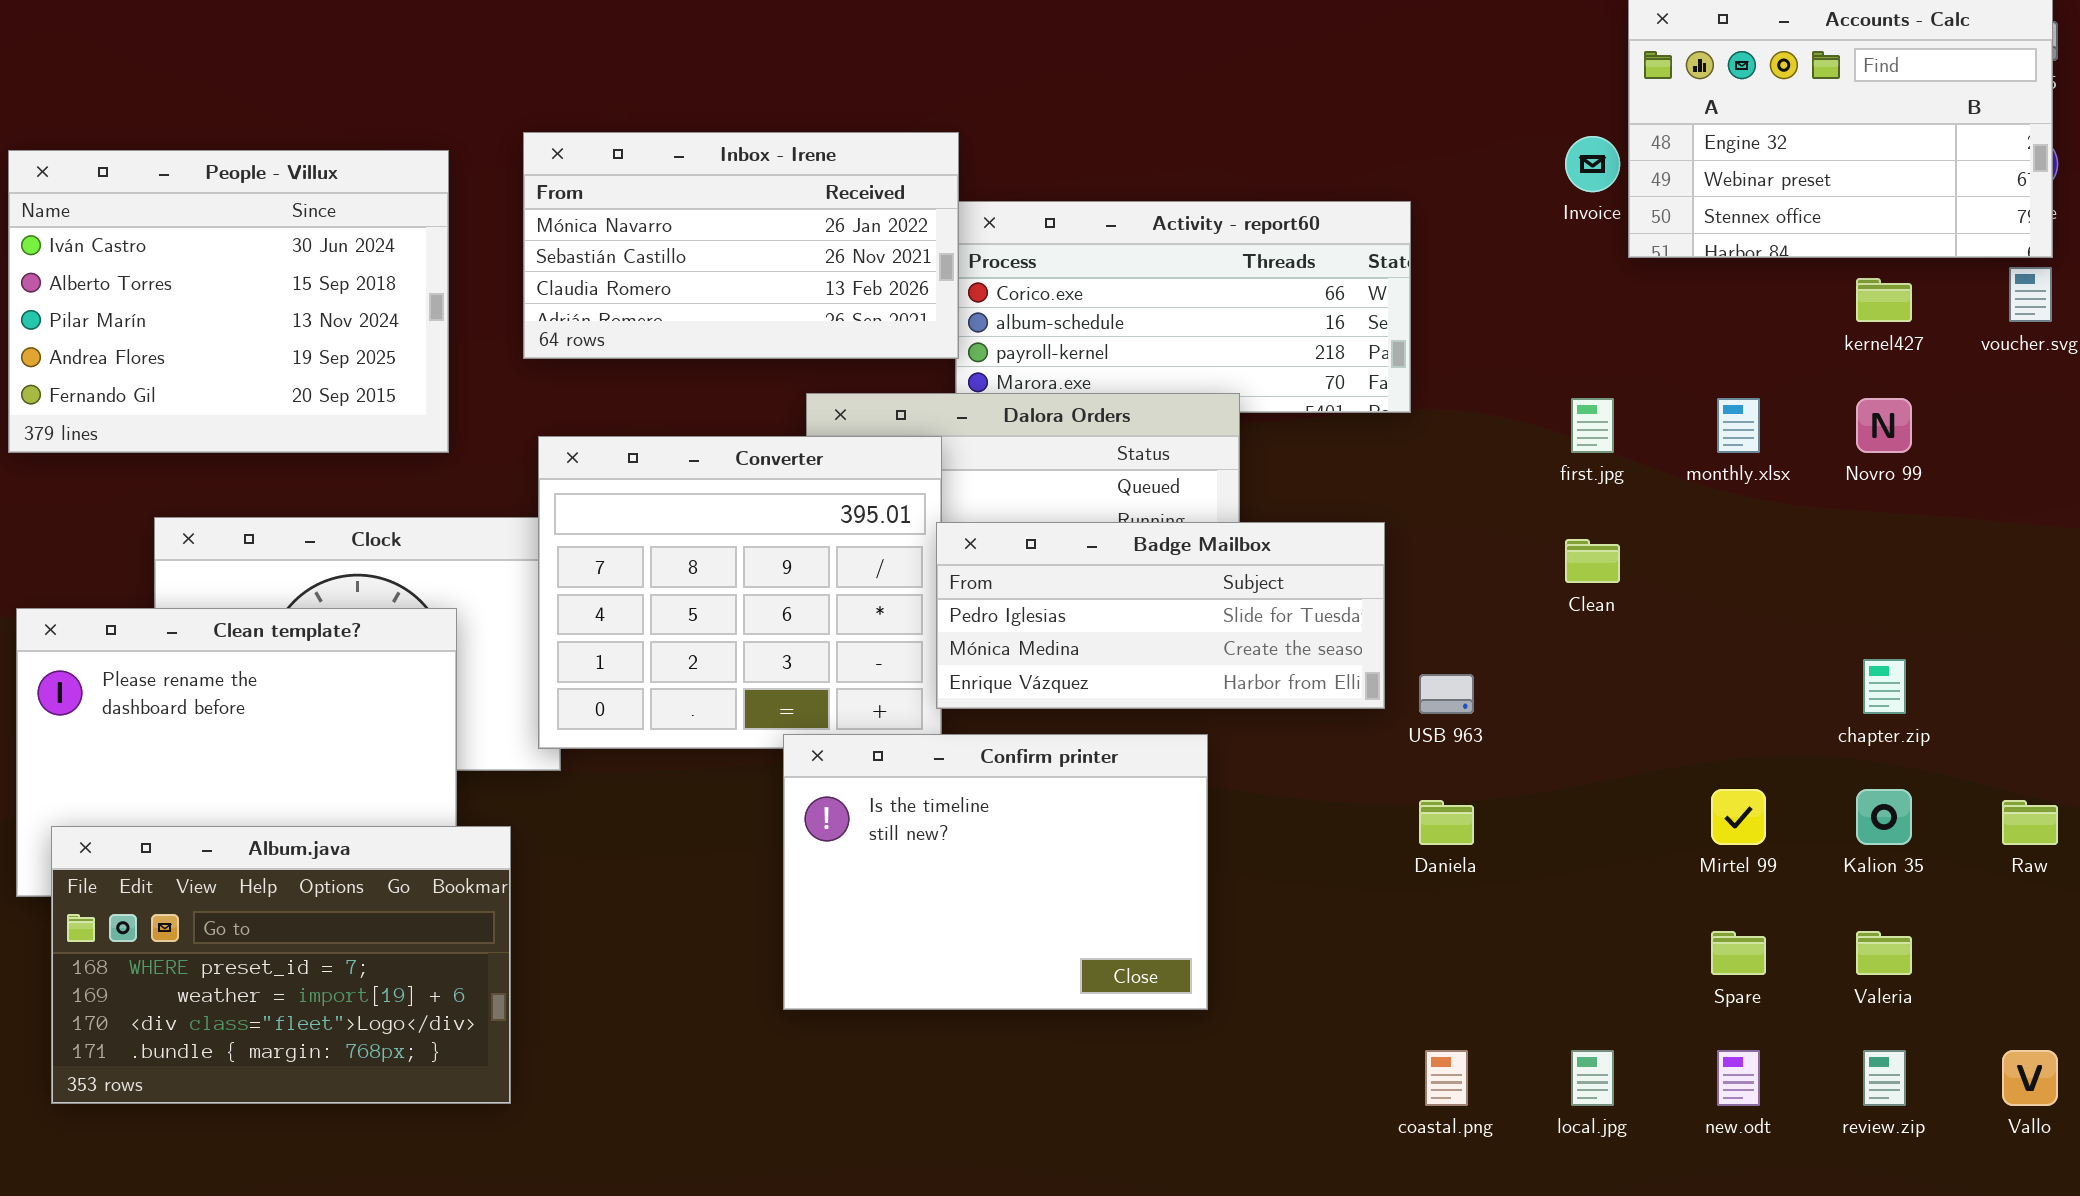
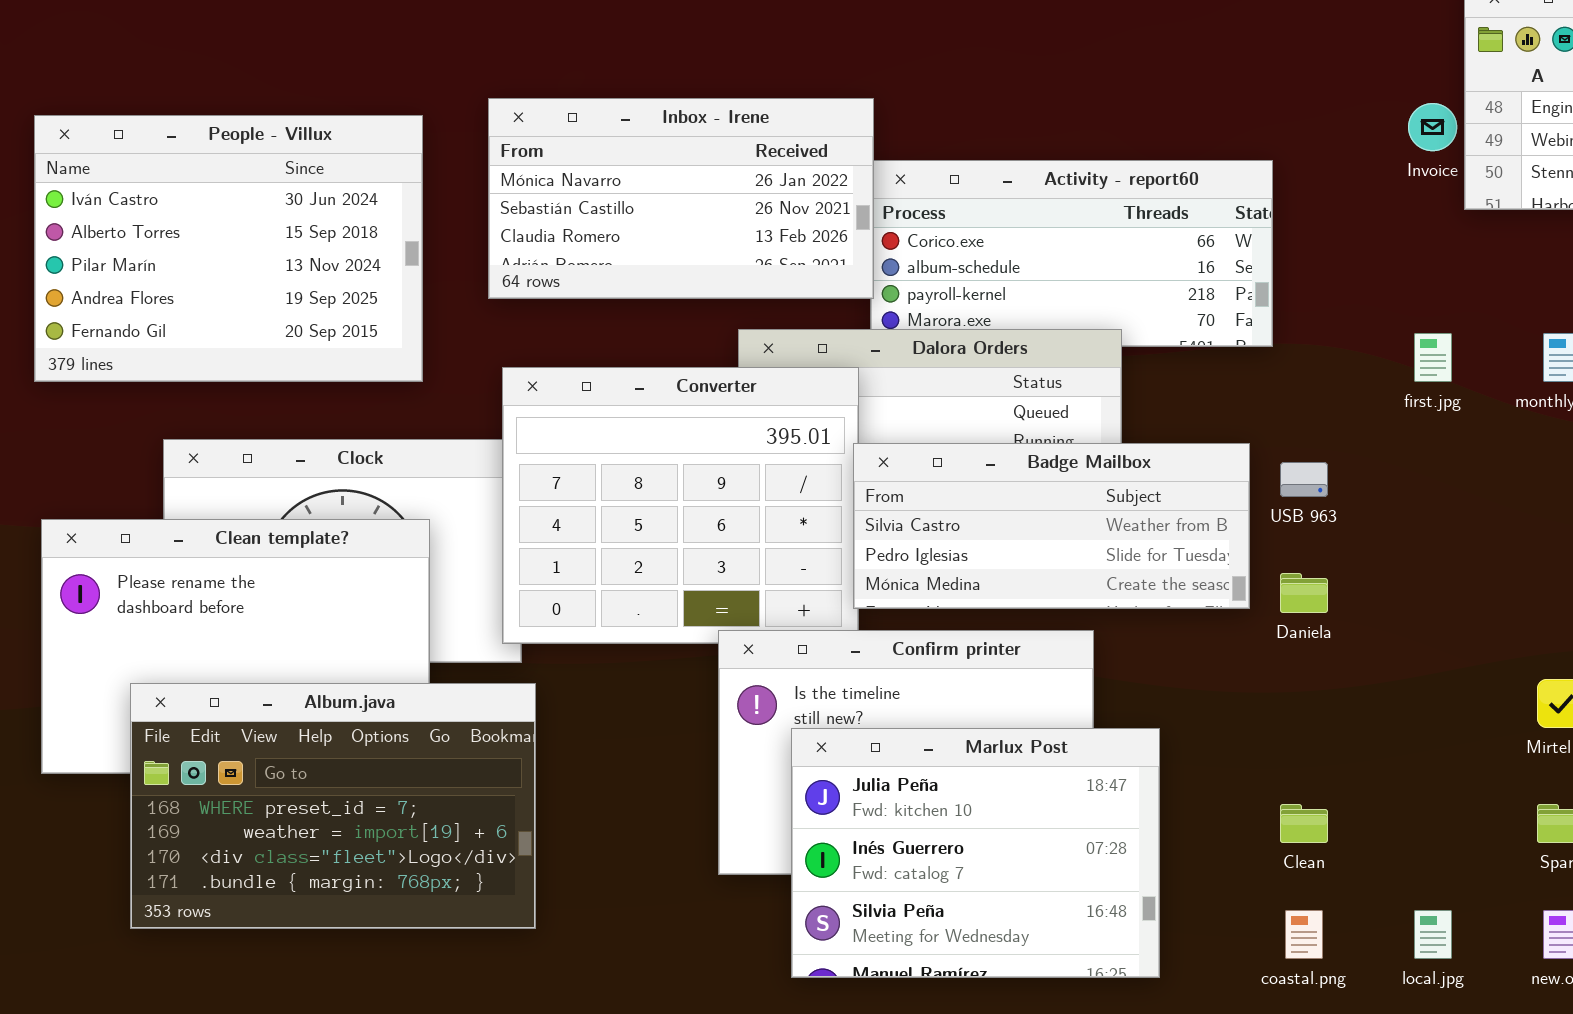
Badge Mailbox: [936,522,1385,709] -> [853,443,1250,609], scrolled up 1 row
Clean: [1565,539,1620,583] -> [1280,804,1328,843], moved
USB 963: [1419,674,1474,714] -> [1280,462,1328,497], moved
Daniela: [1419,800,1474,845] -> [1280,573,1328,613], moved
Album.java: [51,826,511,1104] -> [130,683,536,929], moved
Marlux Post: none -> [791,728,1160,978], opened

